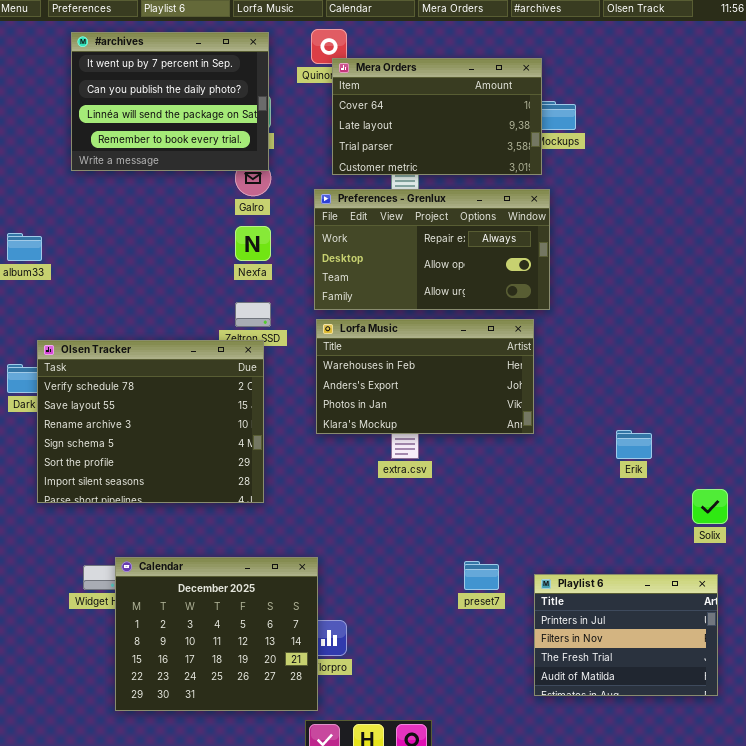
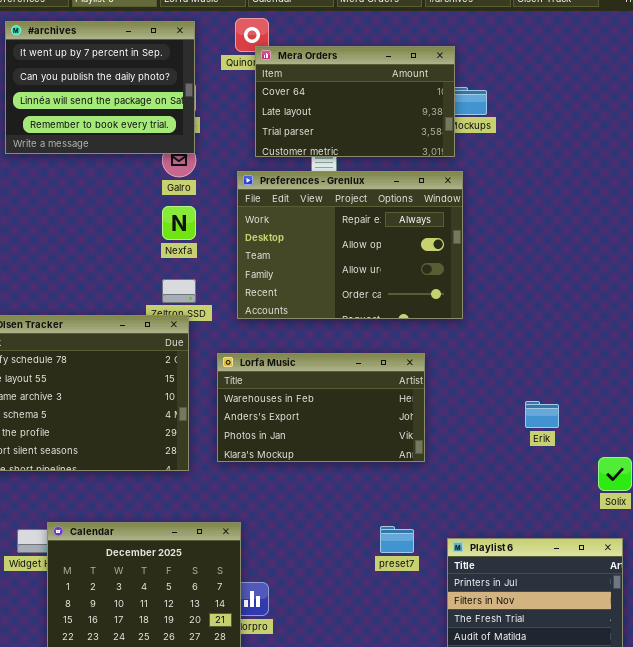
Preferences - Grenlux: [314,189,550,310] -> [237,171,463,319], resized
Lorfa Music: [316,319,534,434] -> [217,353,425,462], moved

